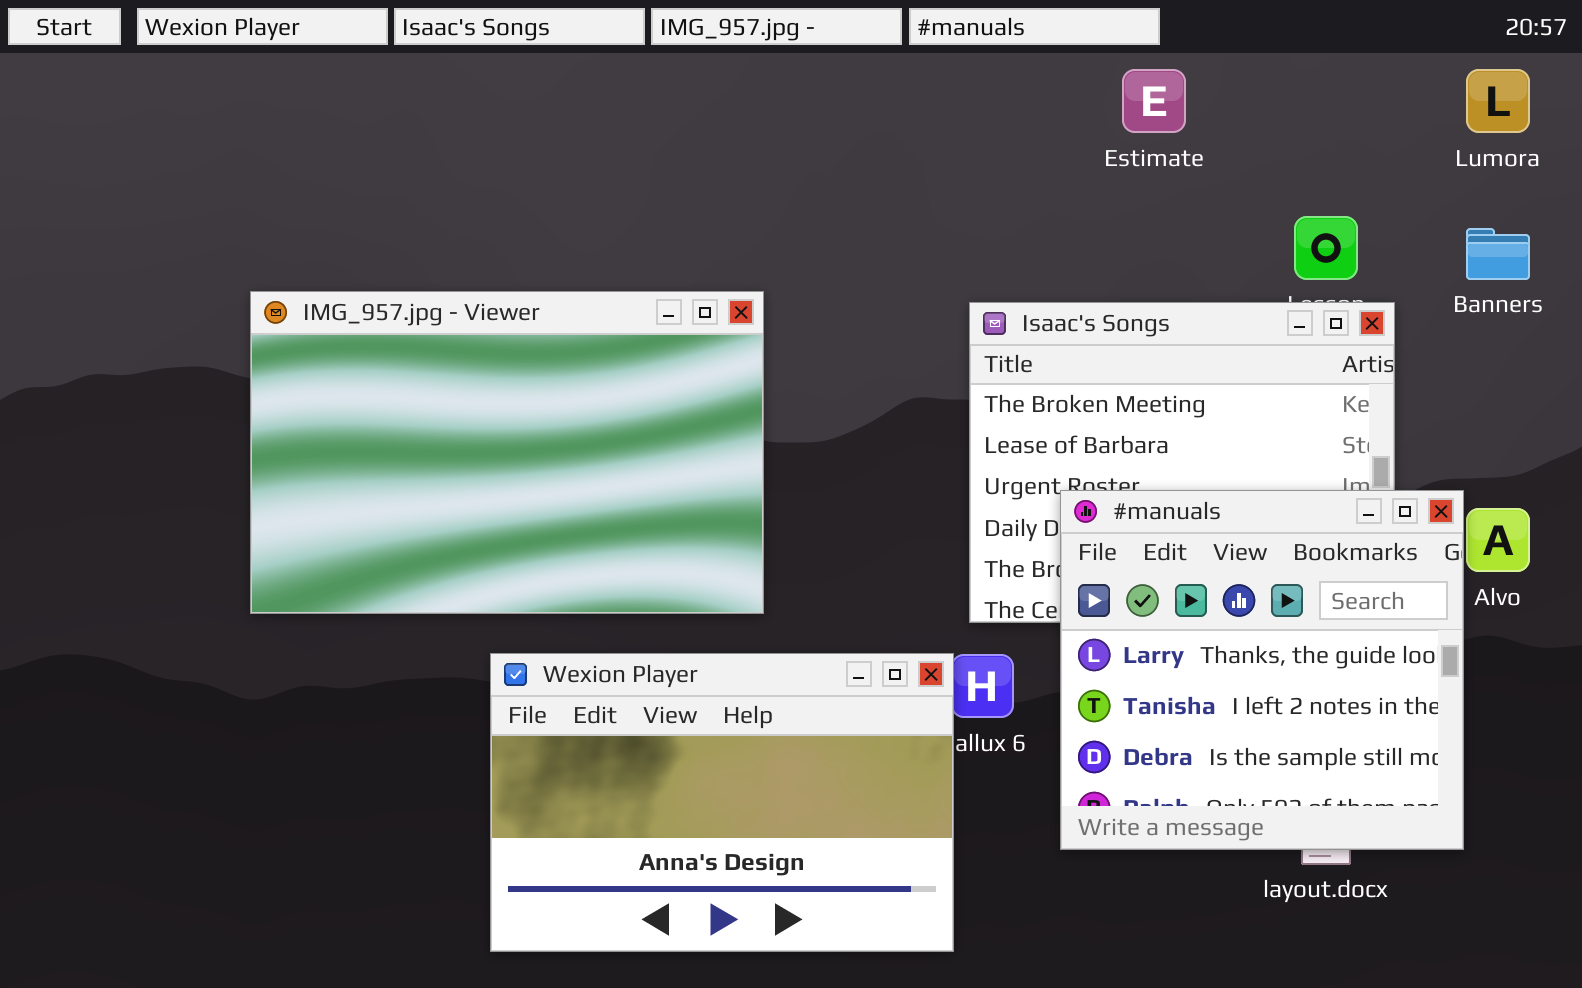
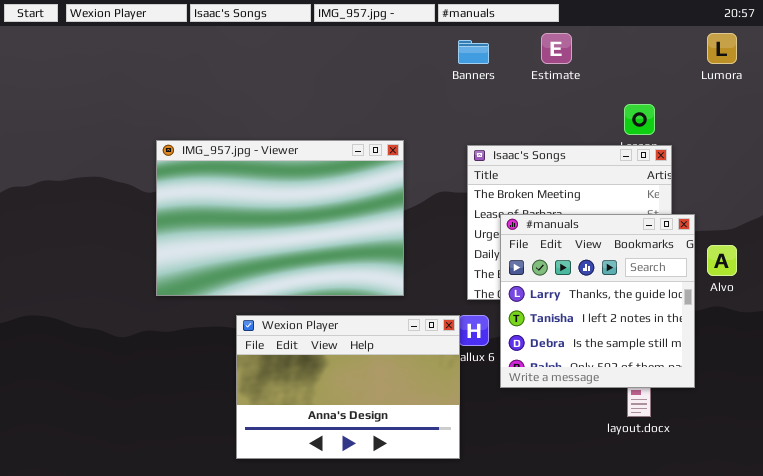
Banners: [1466,228,1530,280] -> [458,40,489,64], moved
IMG_957.jpg - Viewer: [250,291,764,614] -> [156,140,404,296], moved
#manuals: [1060,490,1464,850] -> [500,214,695,388], moved

